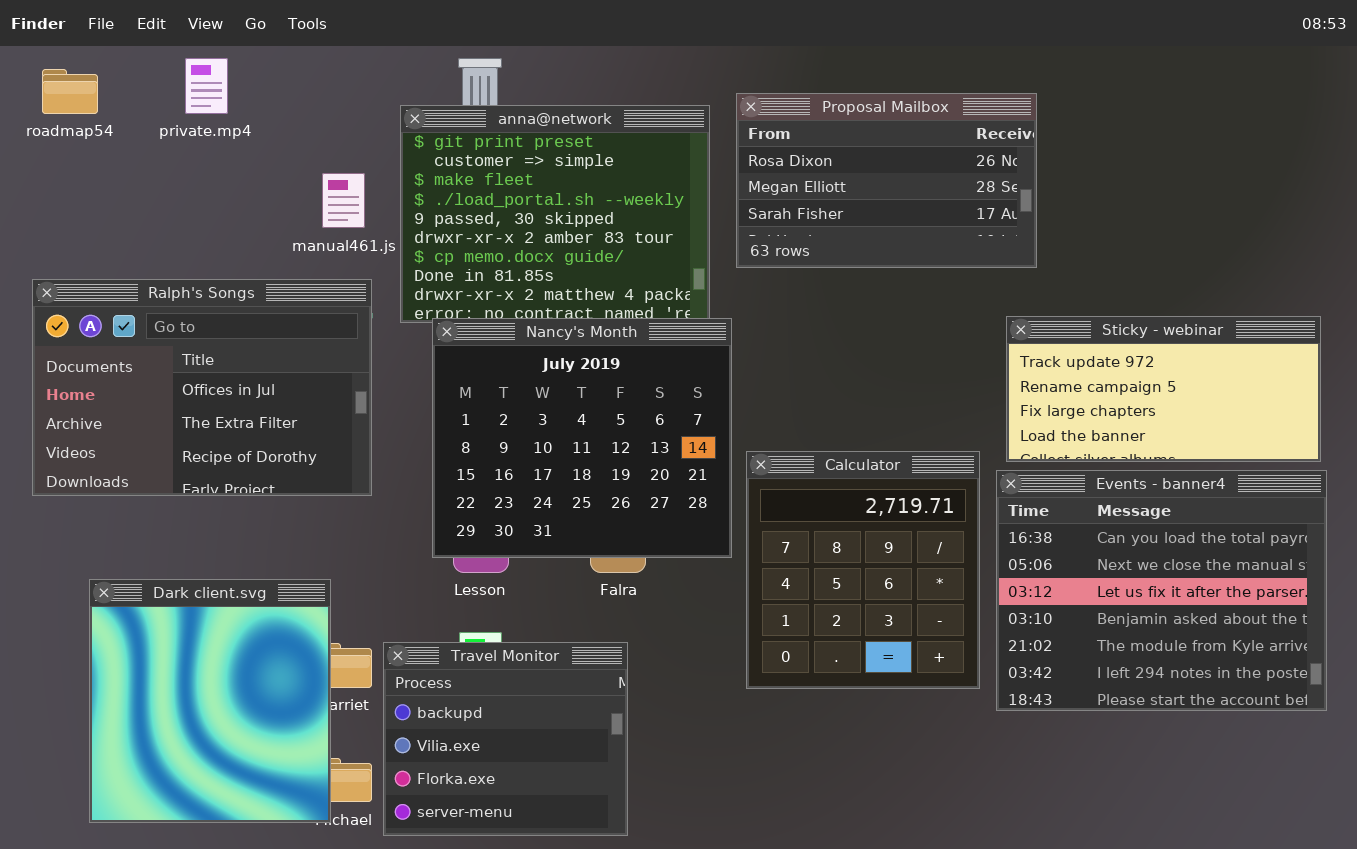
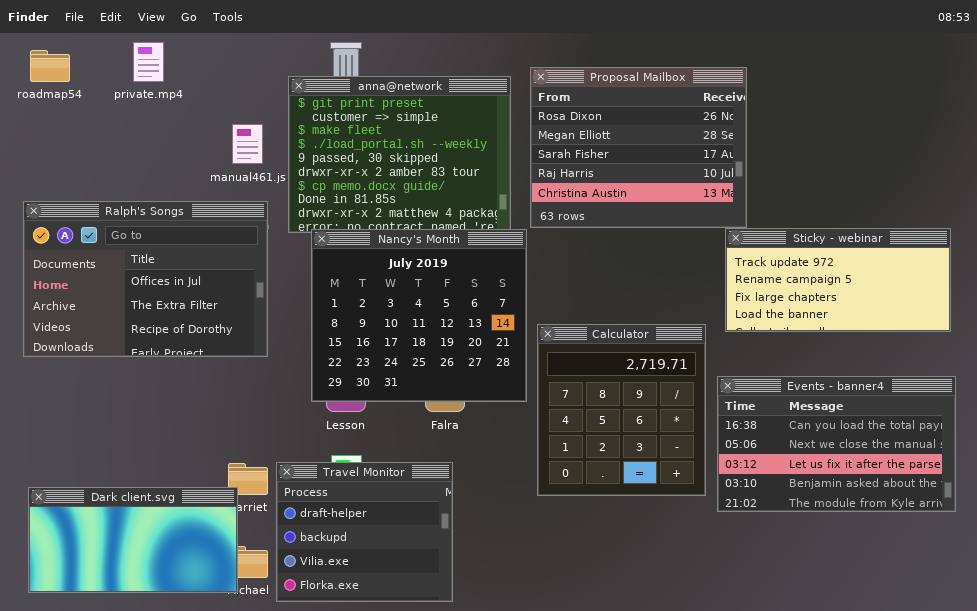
Proposal Mailbox: [736,93,1037,268] -> [530,67,747,228], resized
Events - banner4: [996,470,1327,711] -> [717,376,956,512], resized
Dark client.svg: [89,579,331,823] -> [28,487,238,593], resized
Travel Monitor: [383,642,628,836] -> [276,462,453,602], scrolled up 1 row

